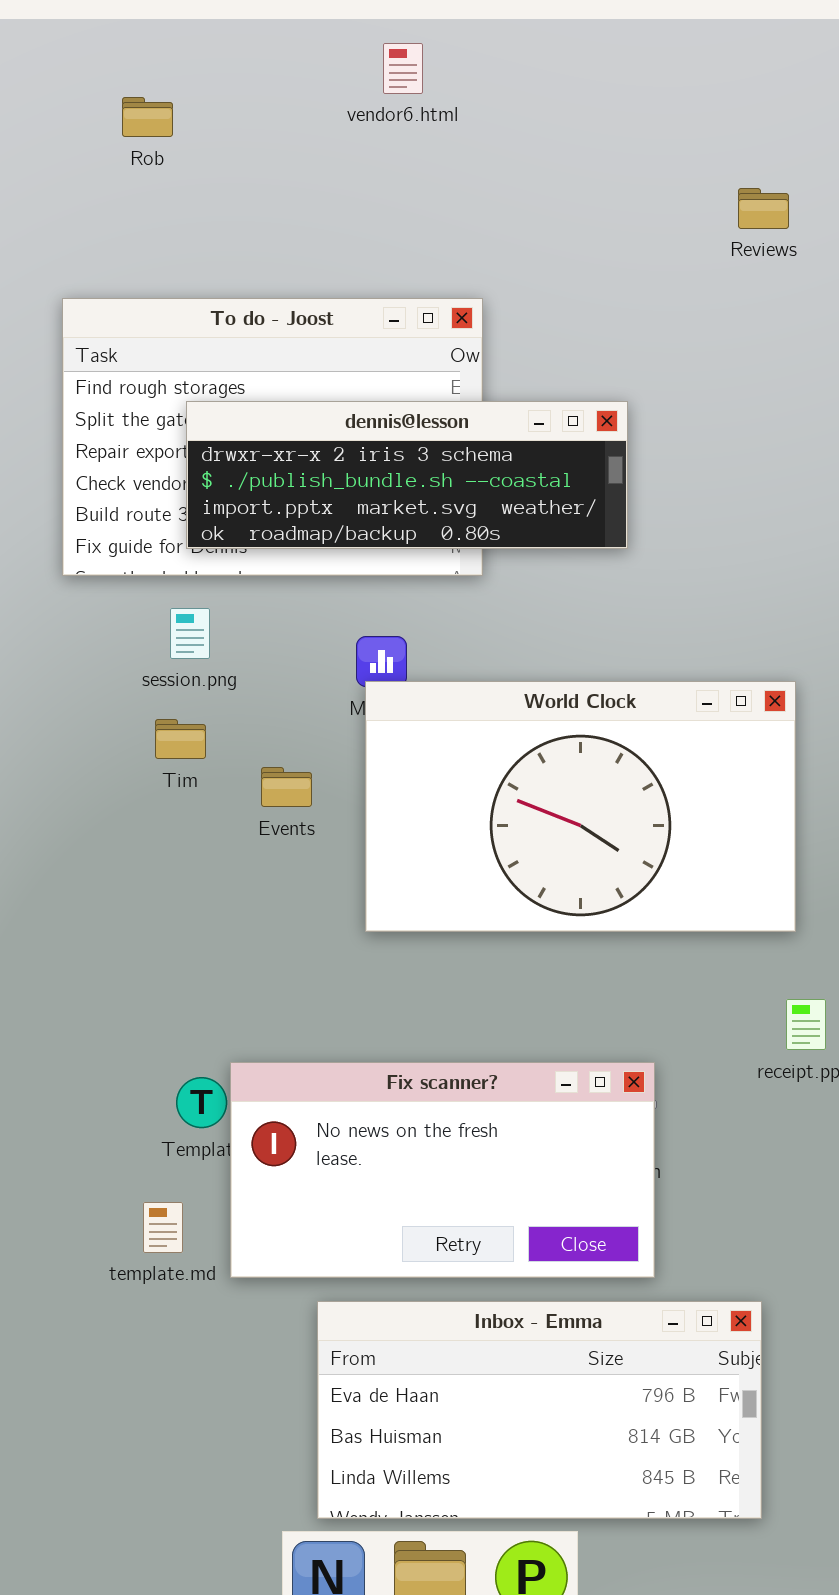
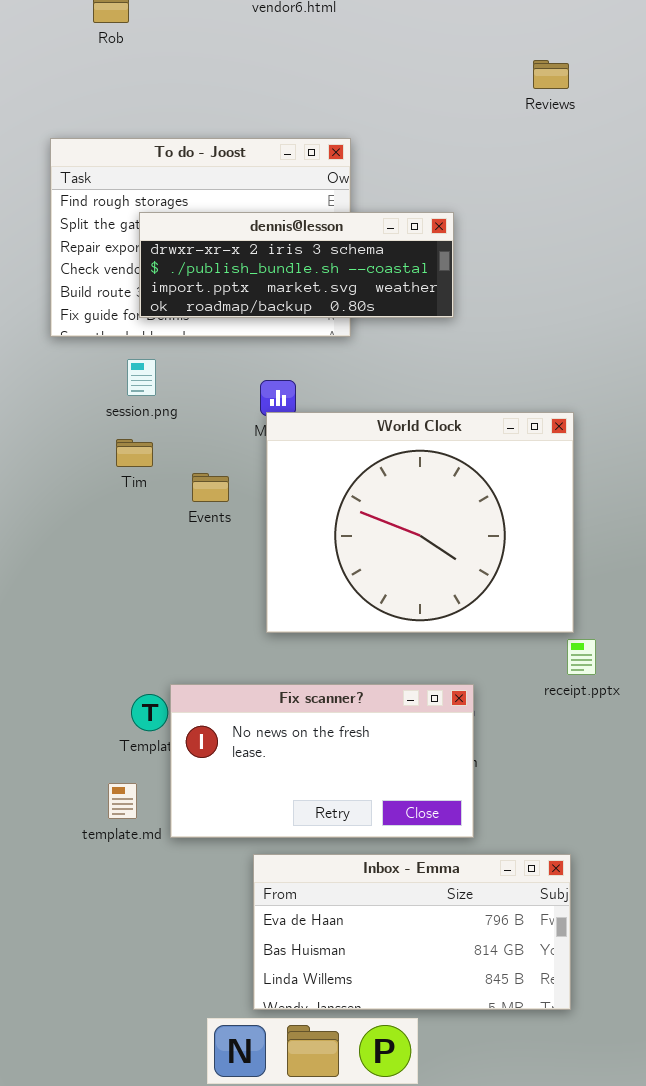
World Clock: [365,681,796,932] -> [266,412,574,633], resized
Inbox - Emma: [317,1301,762,1519] -> [253,854,571,1010], moved

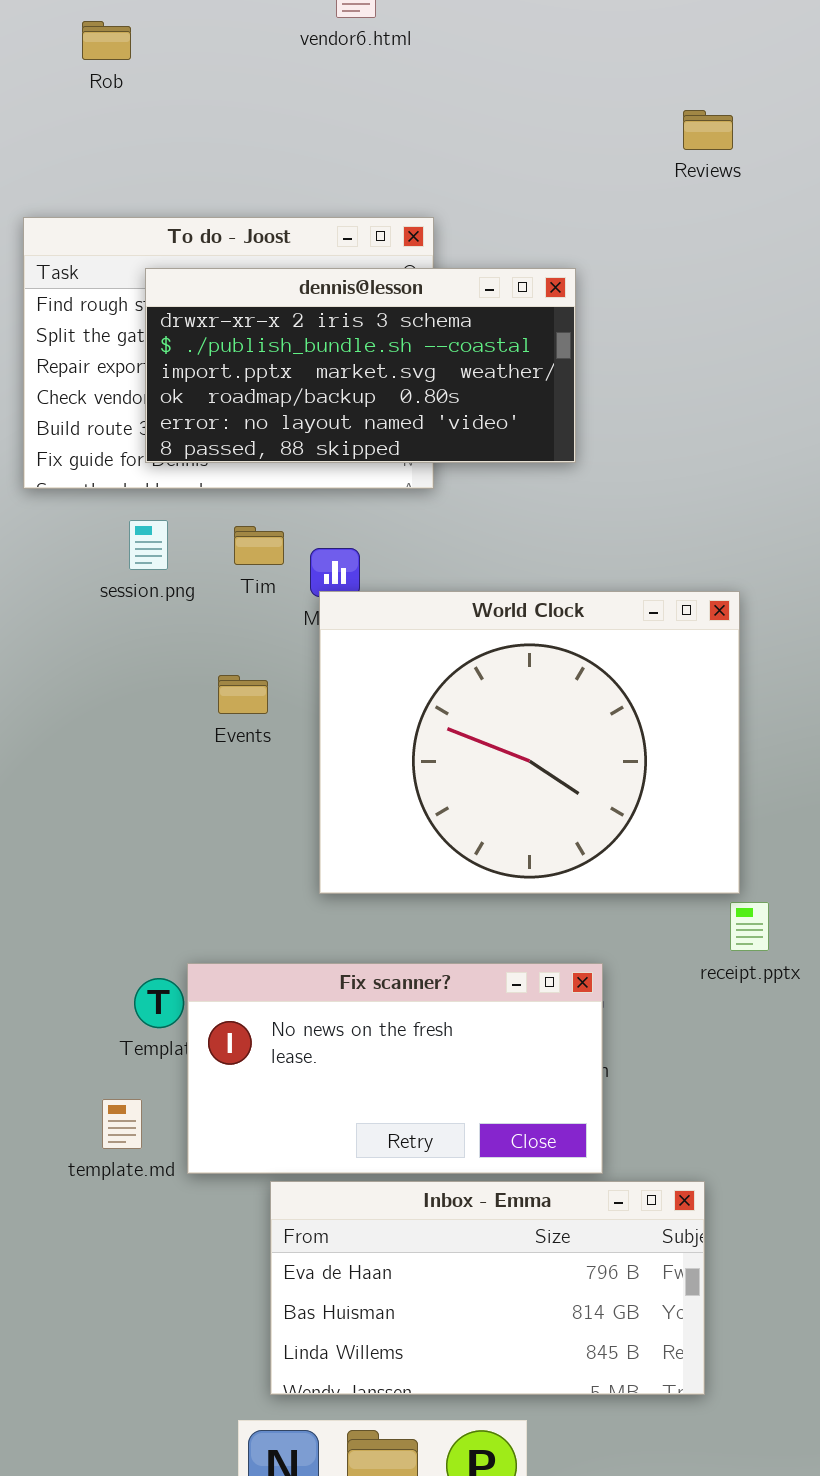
dennis@lesson: [139,212,454,318] -> [145,268,576,463], resized
Tim: [116,439,153,467] -> [234,526,284,565], moved
Inbox - Emma: [253,854,571,1010] -> [270,1181,705,1395], moved

